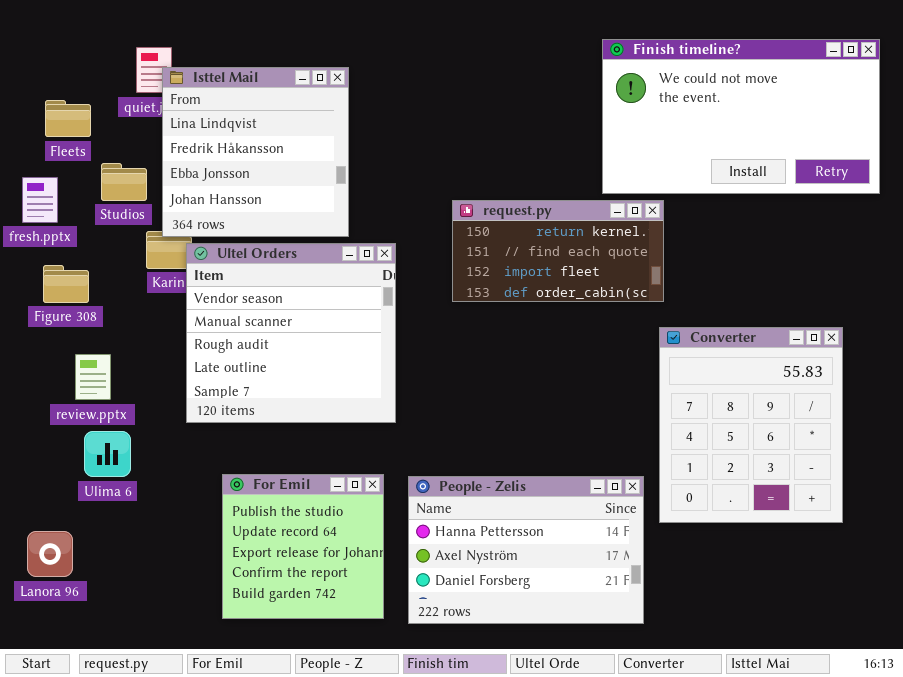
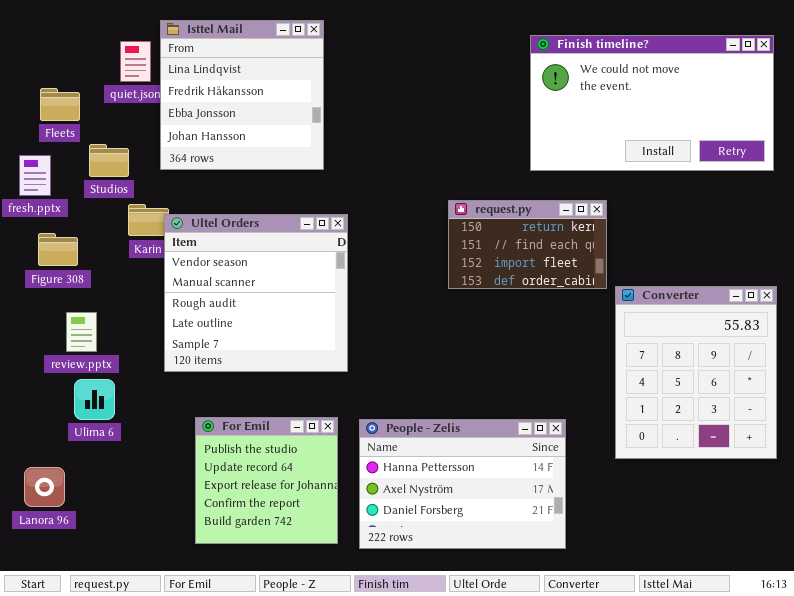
Isttel Mail: [162,67,349,237] -> [160,20,324,170], moved
request.py: [452,200,664,302] -> [448,200,607,289], moved, resized
Converter: [659,327,843,523] -> [615,286,777,459], moved

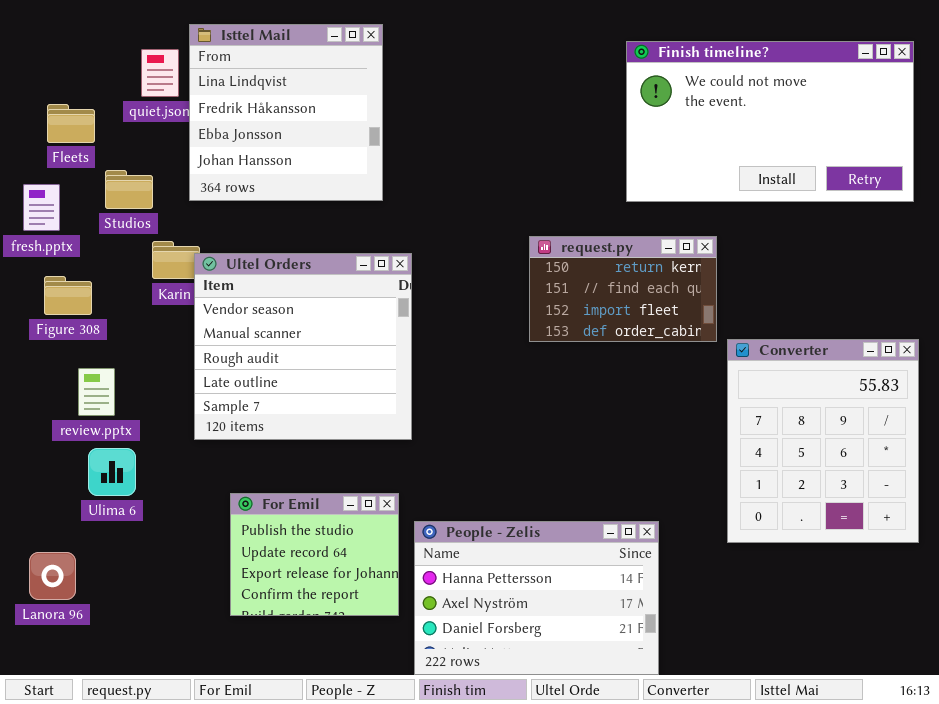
For Emil: [195,417,338,544] -> [230,493,399,616], resized
People - Zelis: [359,419,566,549] -> [414,521,659,675], moved

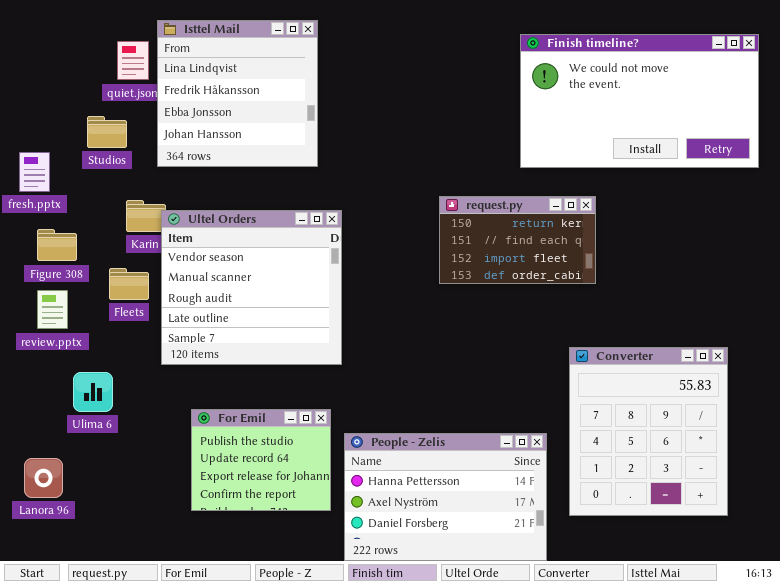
Fleets: [47,104,95,143] -> [109,268,149,300], moved
Studios: [105,170,153,209] -> [87,116,127,148], moved
Converter: [727,339,919,543] -> [569,347,728,516], moved
review.pptx: [78,368,115,416] -> [37,290,68,329], moved

